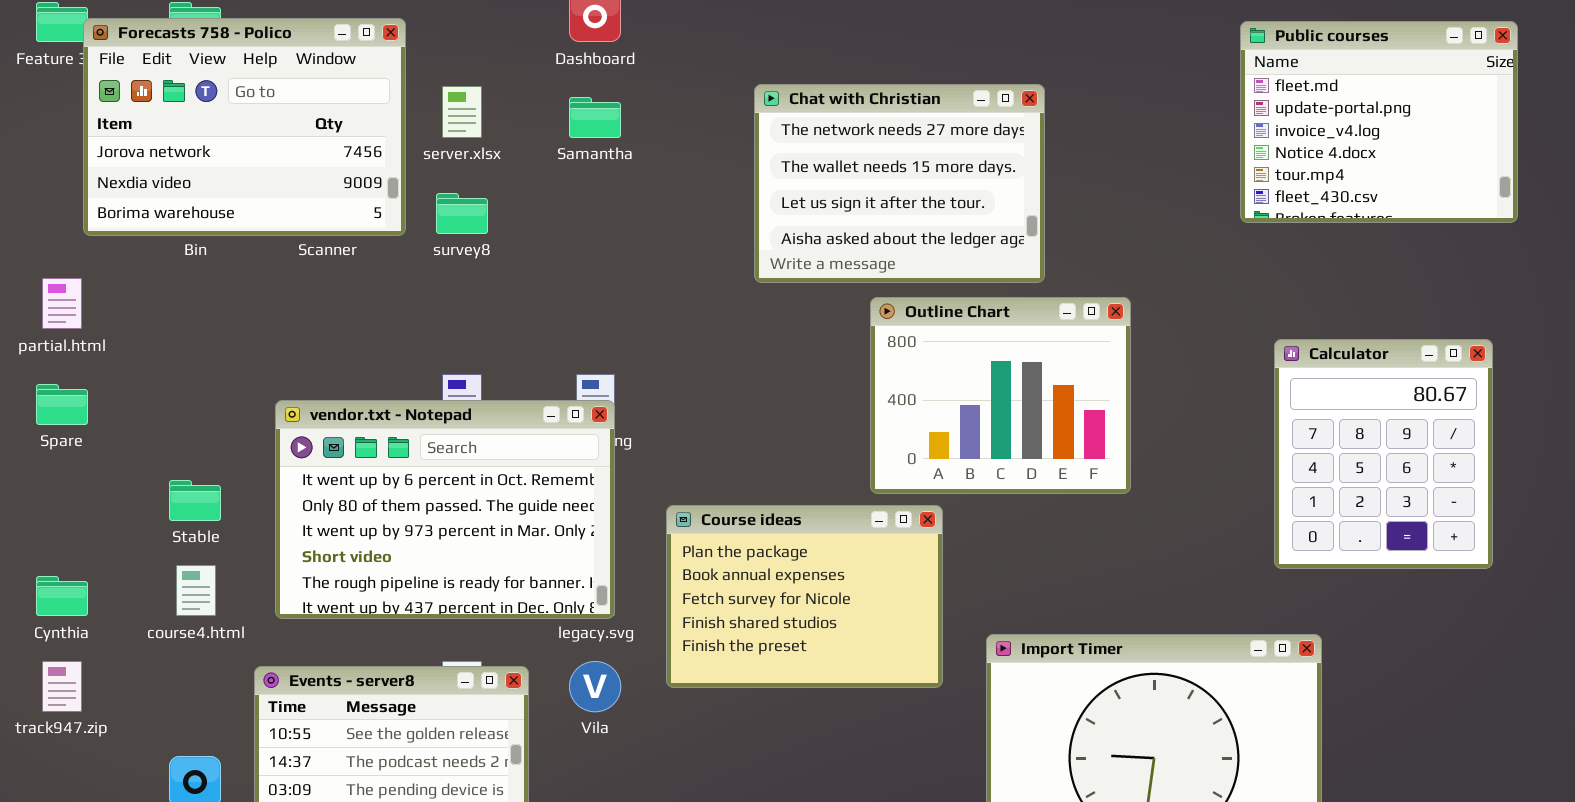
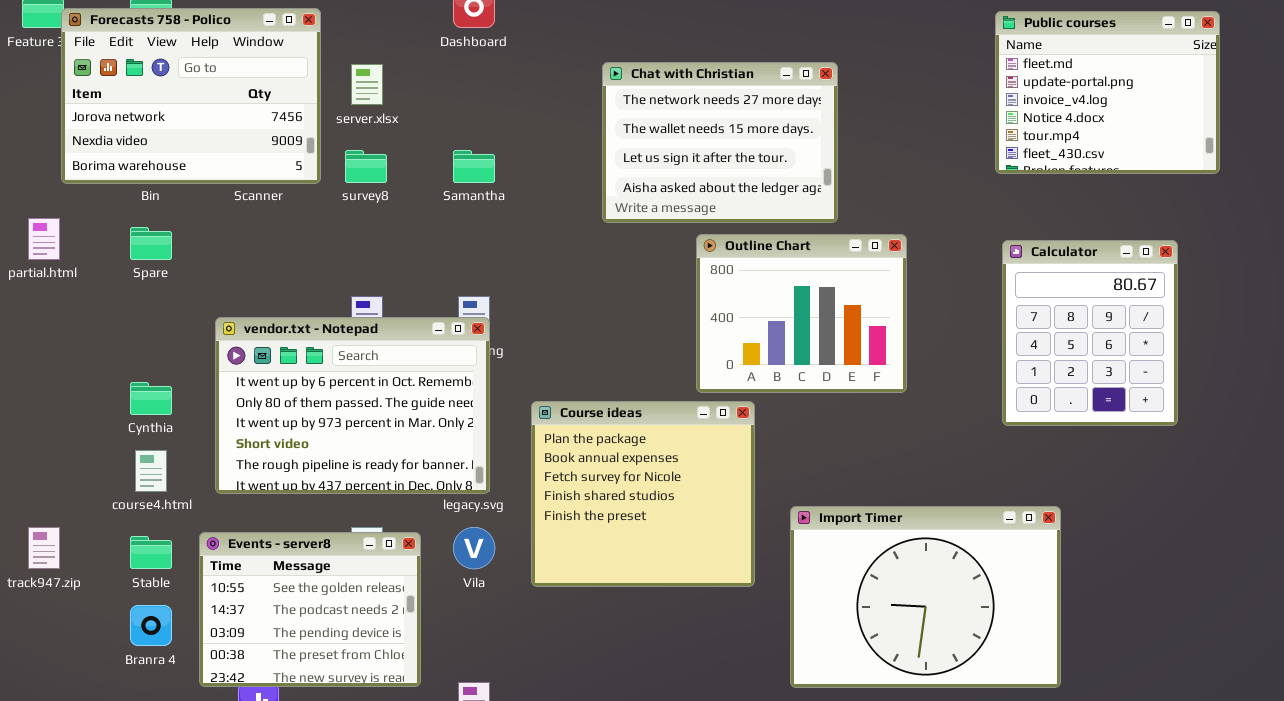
Samantha: [569,97,621,138] -> [453,150,495,183], moved
Calculator: [1274,339,1493,569] -> [1002,240,1178,426], moved
Spare: [36,384,88,425] -> [130,227,172,260], moved
Stable: [169,480,221,521] -> [130,536,172,569], moved
Course ideas: [666,505,943,688] -> [531,401,755,587], resized
Cynthia: [36,576,88,616] -> [130,382,172,415], moved

